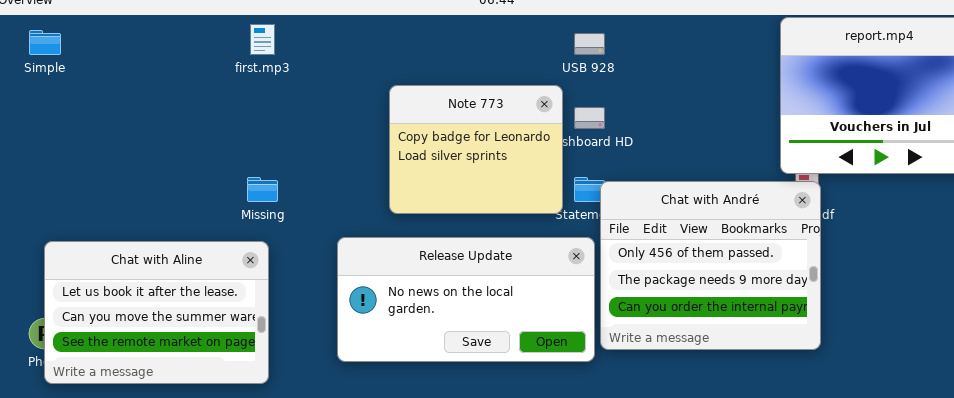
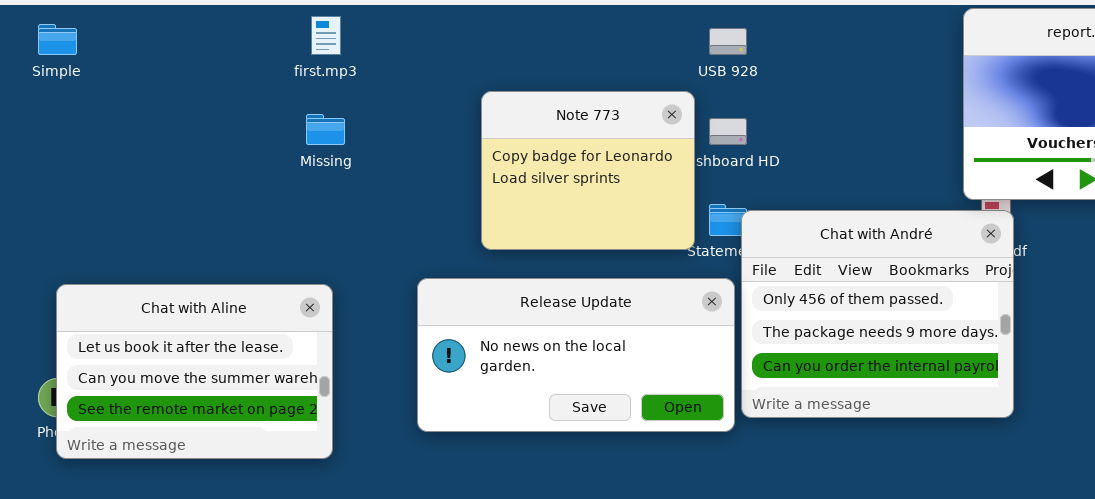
Missing: [247,177,278,202] -> [306,114,345,145], moved

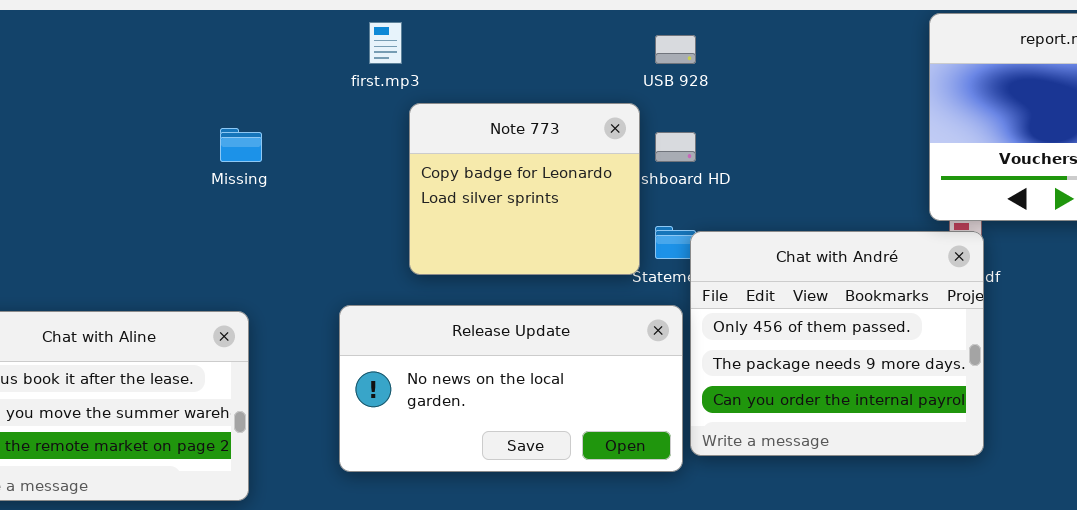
first.mp3: [311,16,341,55] -> [369,22,402,64], moved

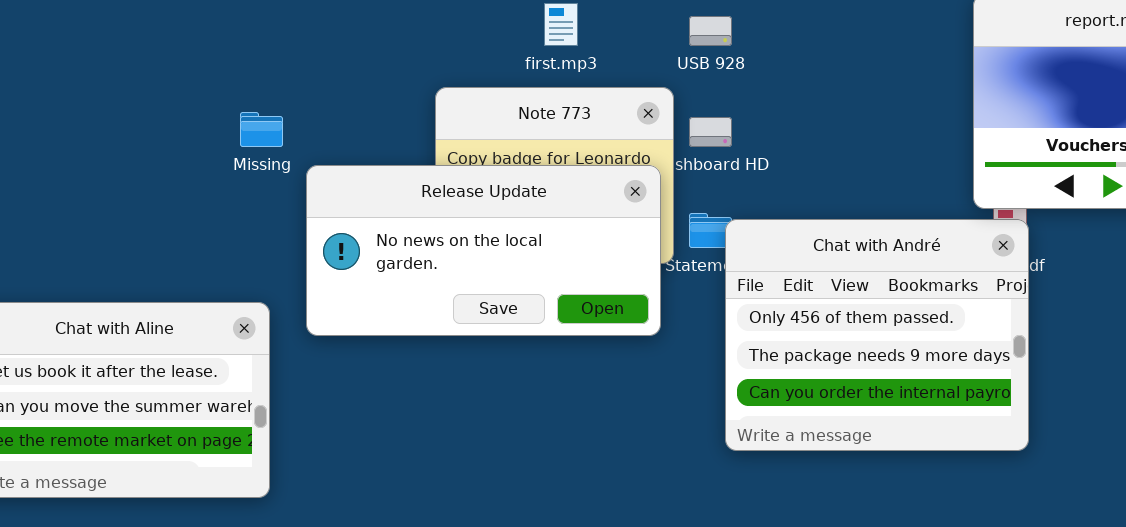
first.mp3: [369,22,402,64] -> [544,3,578,46], moved
Release Update: [339,305,683,472] -> [306,165,661,336], moved

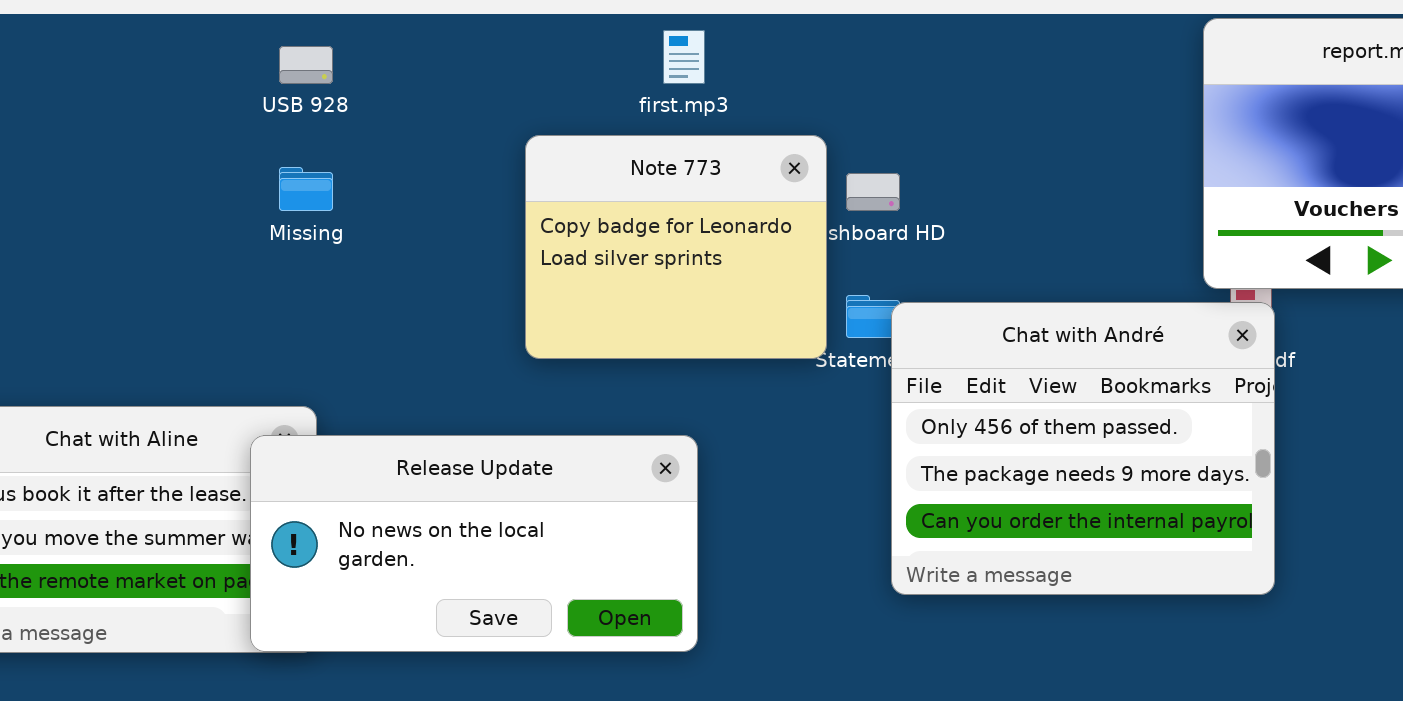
USB 928: [689,16,732,46] -> [279,46,333,84], moved
Release Update: [306,165,661,336] -> [250,435,698,652], moved

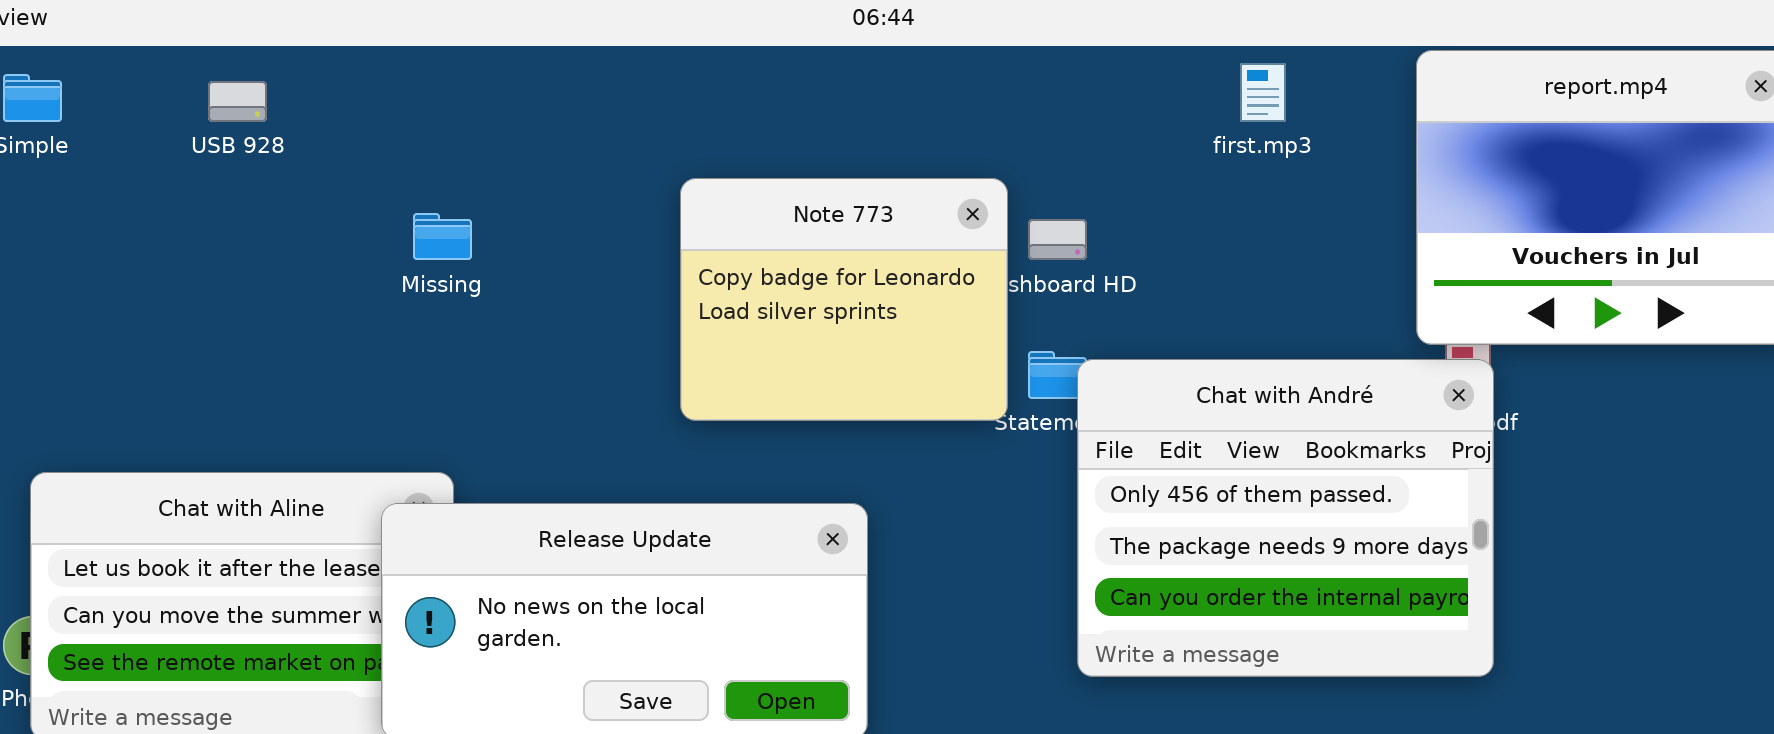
first.mp3: [663,30,705,84] -> [1240,63,1286,122], moved
USB 928: [279,46,333,84] -> [208,81,267,122], moved

